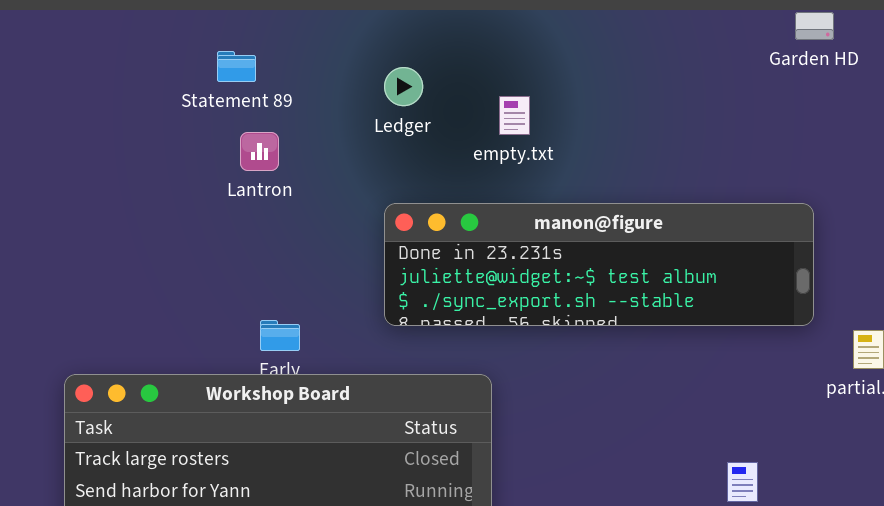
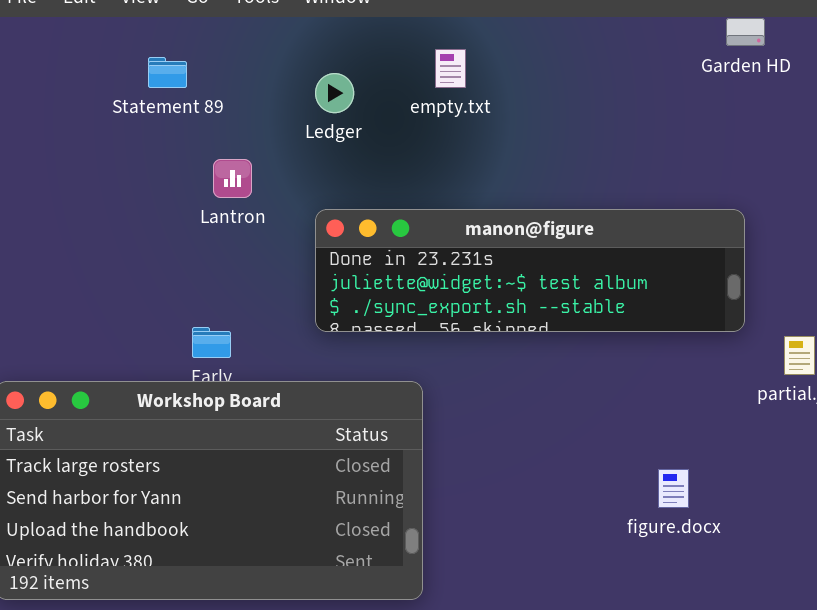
empty.txt: [499,96,530,135] -> [435,49,466,88], moved
Lantron: [240,132,279,171] -> [213,159,252,198], moved

